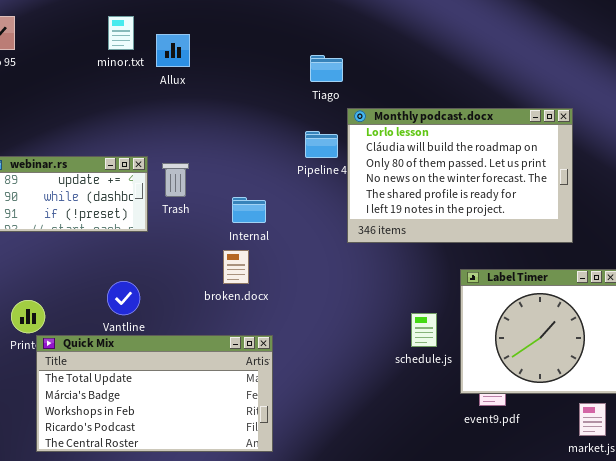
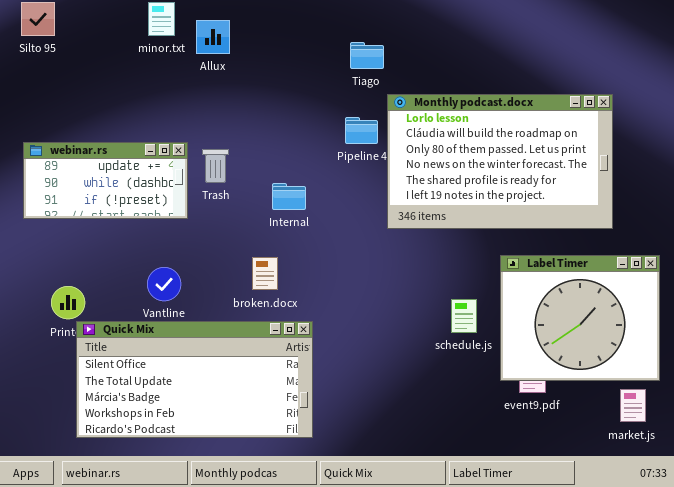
broken.docx: [223,250,249,284] -> [252,257,278,290], moved
Quick Mix: [36,335,273,452] -> [76,321,313,438], scrolled up 1 row

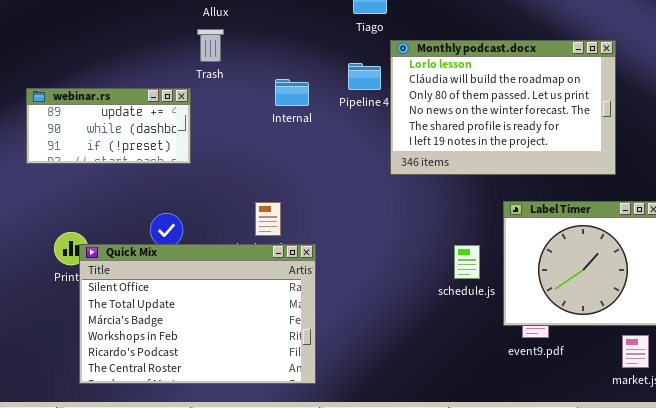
Trash: [202,149,229,183] -> [197,29,224,62], moved
Internal: [272,183,306,210] -> [275,79,309,106], moved
Quick Mix: [76,321,313,438] -> [79,244,316,384], resized

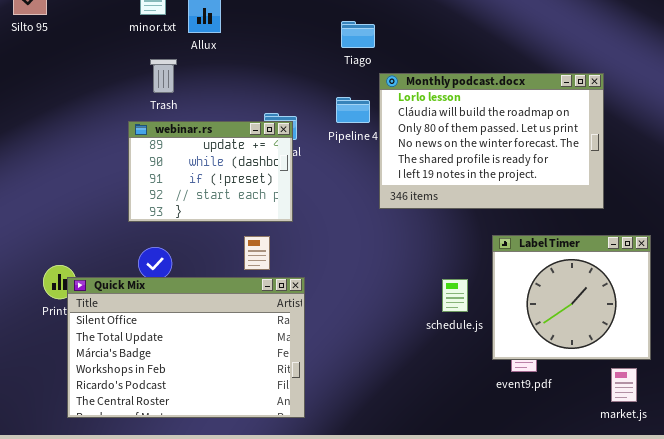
Trash: [197,29,224,62] -> [150,59,177,93], moved
webinar.rs: [26,88,191,164] -> [128,121,293,222], moved, resized

